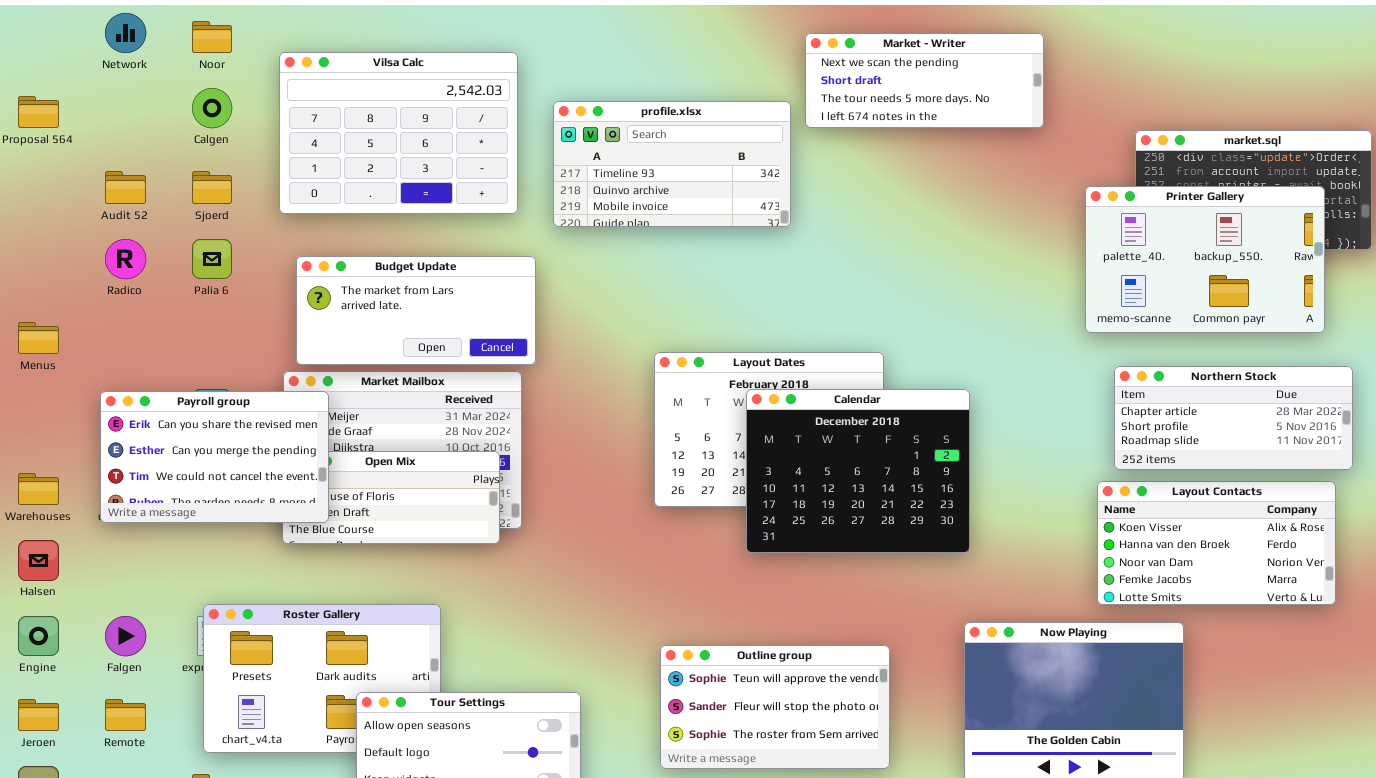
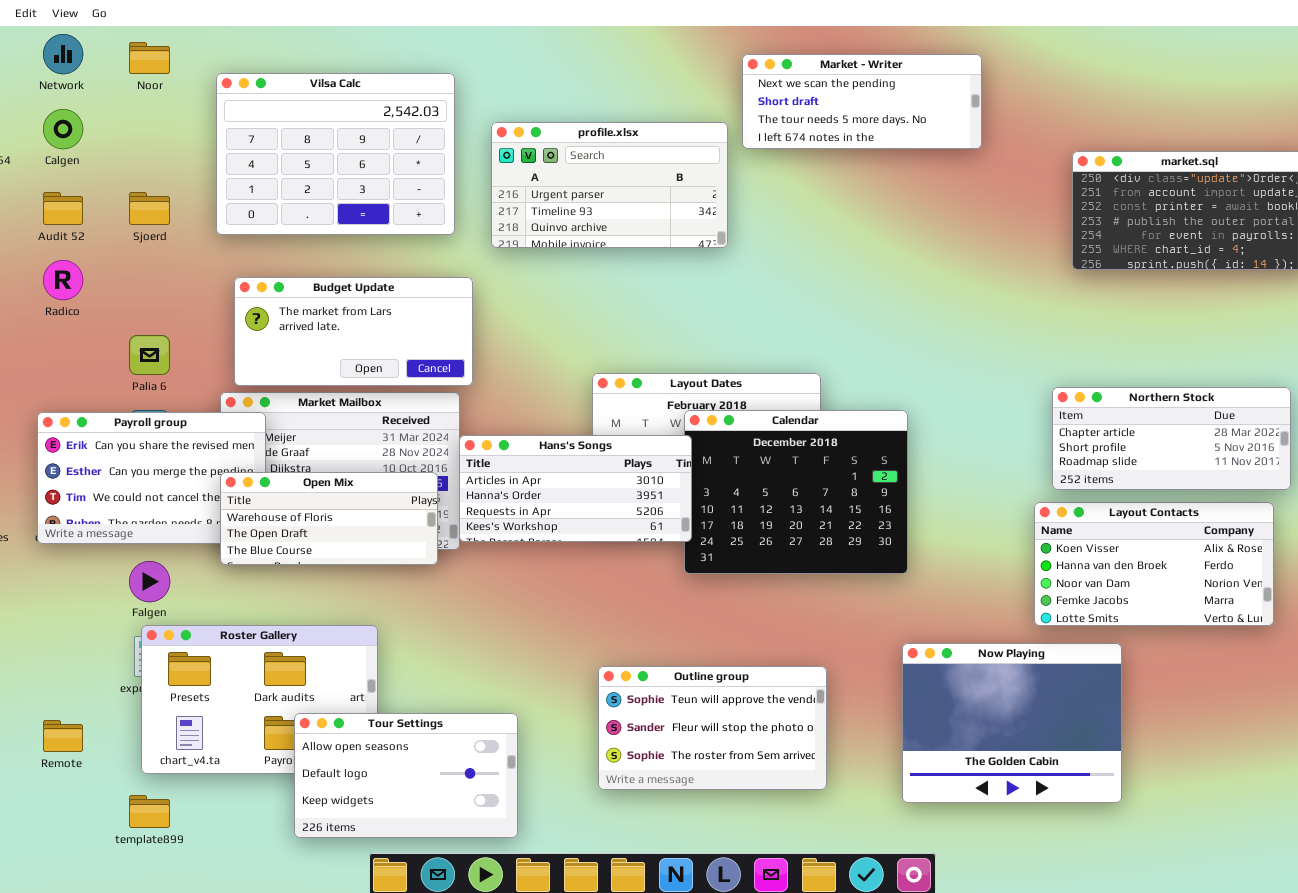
Calgen: [192,88,232,128] -> [43,109,83,149], moved
profile.xlsx: [553,101,791,227] -> [491,122,728,248], scrolled up 1 row
Printer Gallery: [1085,186,1325,333] -> none, closed
Palia 6: [192,239,232,279] -> [129,335,170,375], moved
Hans's Songs: none -> [459,435,692,542], opened
Open Mix: [282,451,500,544] -> [220,472,438,565], raised
Falgen: [105,616,146,656] -> [129,561,170,602], moved

